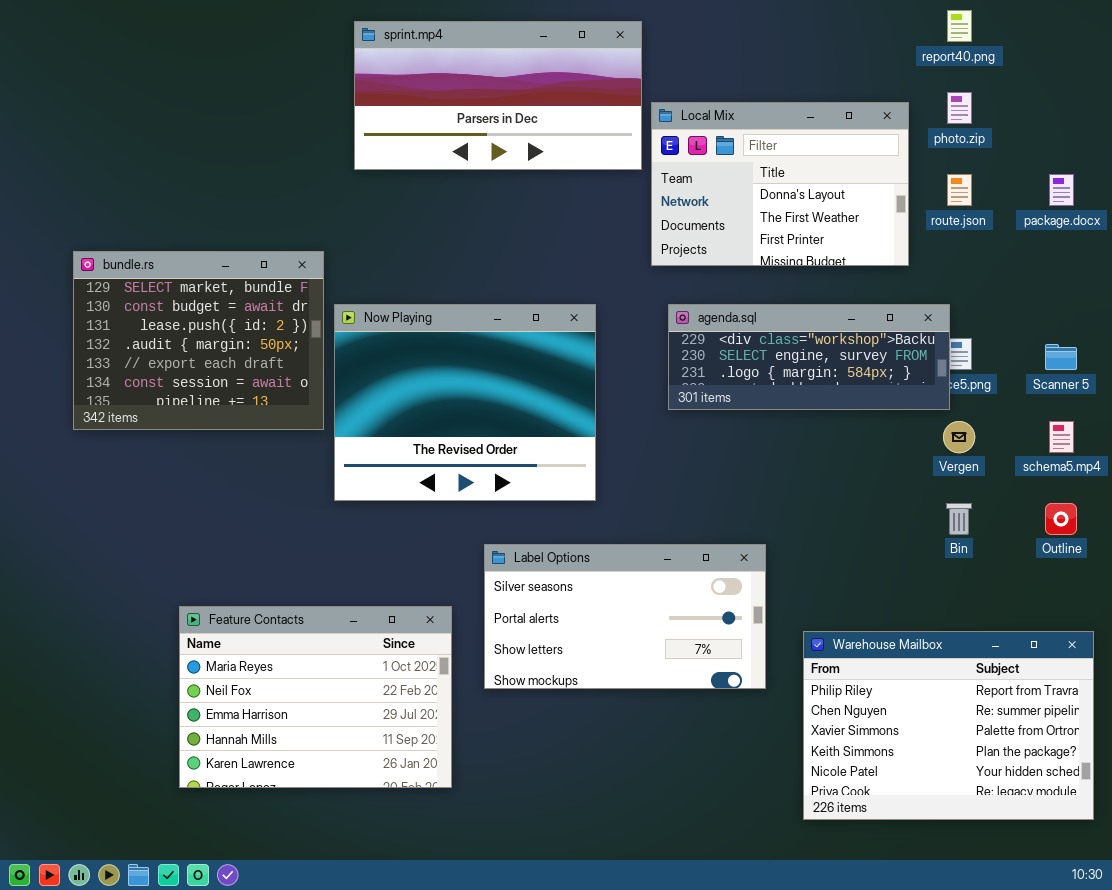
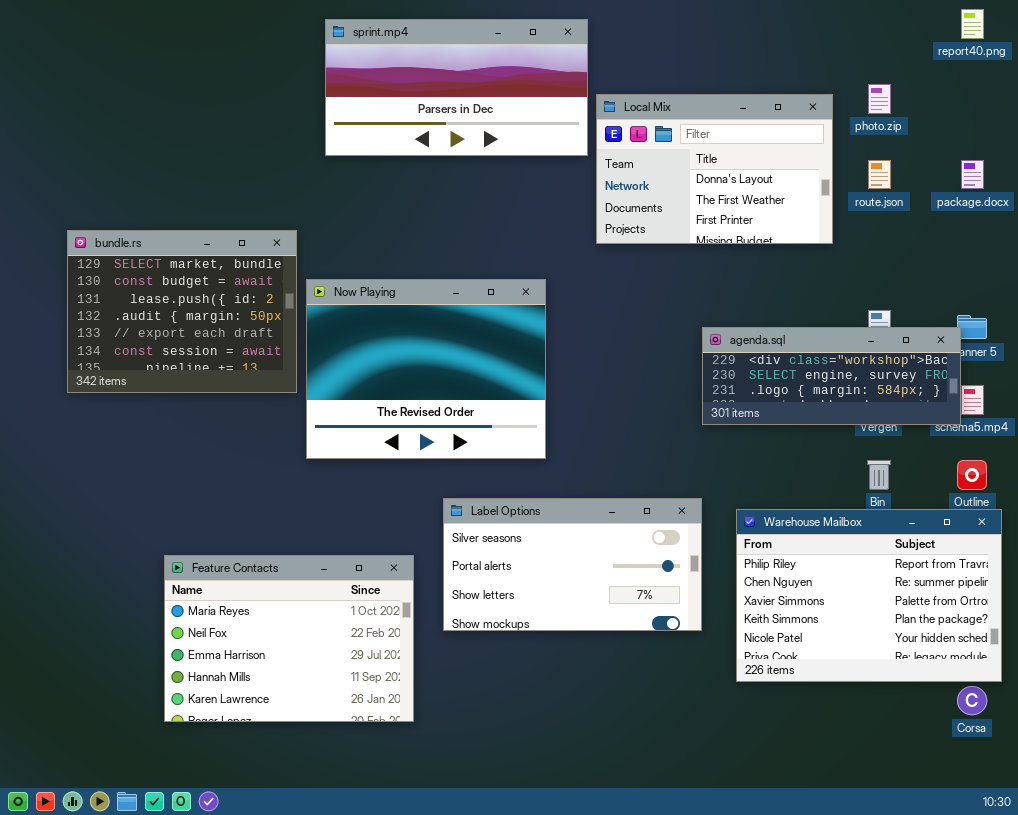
report40.png: [947,10,972,42] -> [961,9,984,39], moved
agenda.sql: [668,304,950,410] -> [702,327,961,425], moved
Warehouse Mailbox: [803,631,1094,820] -> [736,509,1002,682], moved

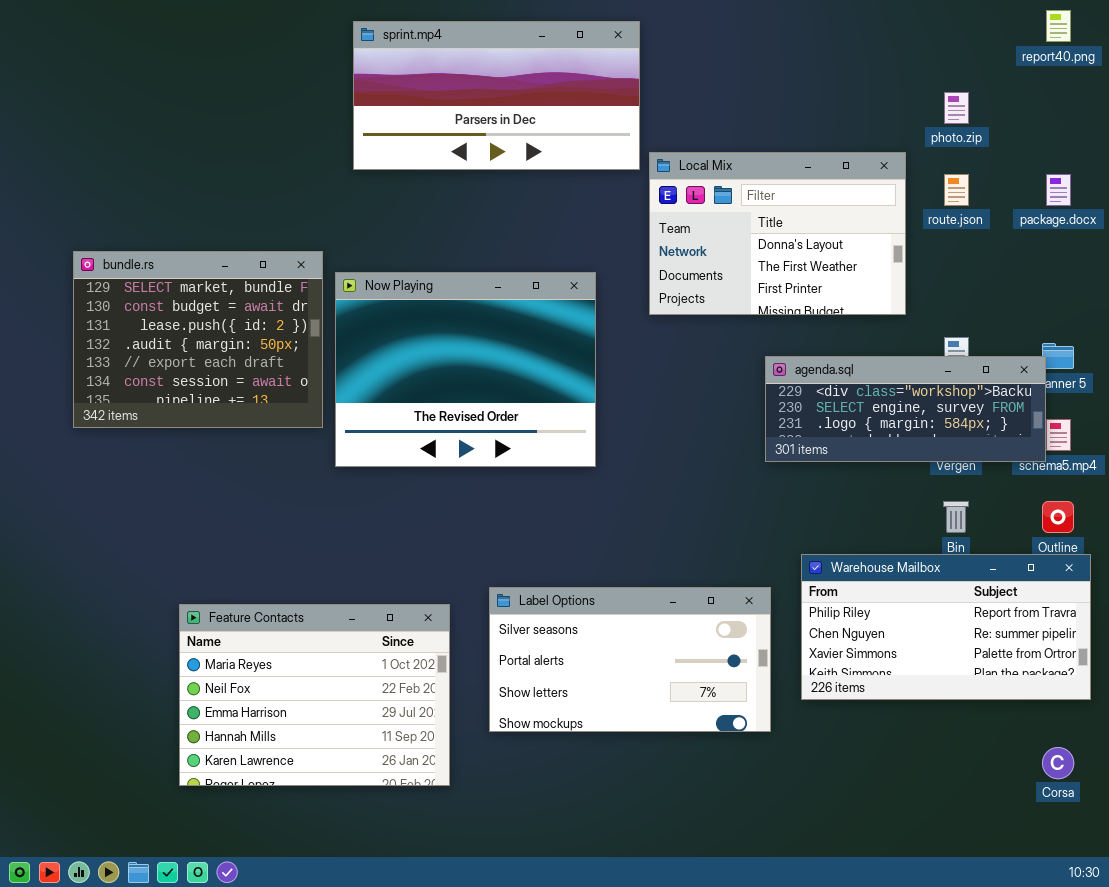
Local Mix: [596,94,833,244] -> [649,152,906,315], moved
Now Playing: [306,279,546,459] -> [335,272,596,467], moved
Label Options: [443,498,702,631] -> [489,587,771,732], moved
Warehouse Mailbox: [736,509,1002,682] -> [801,554,1091,700], resized

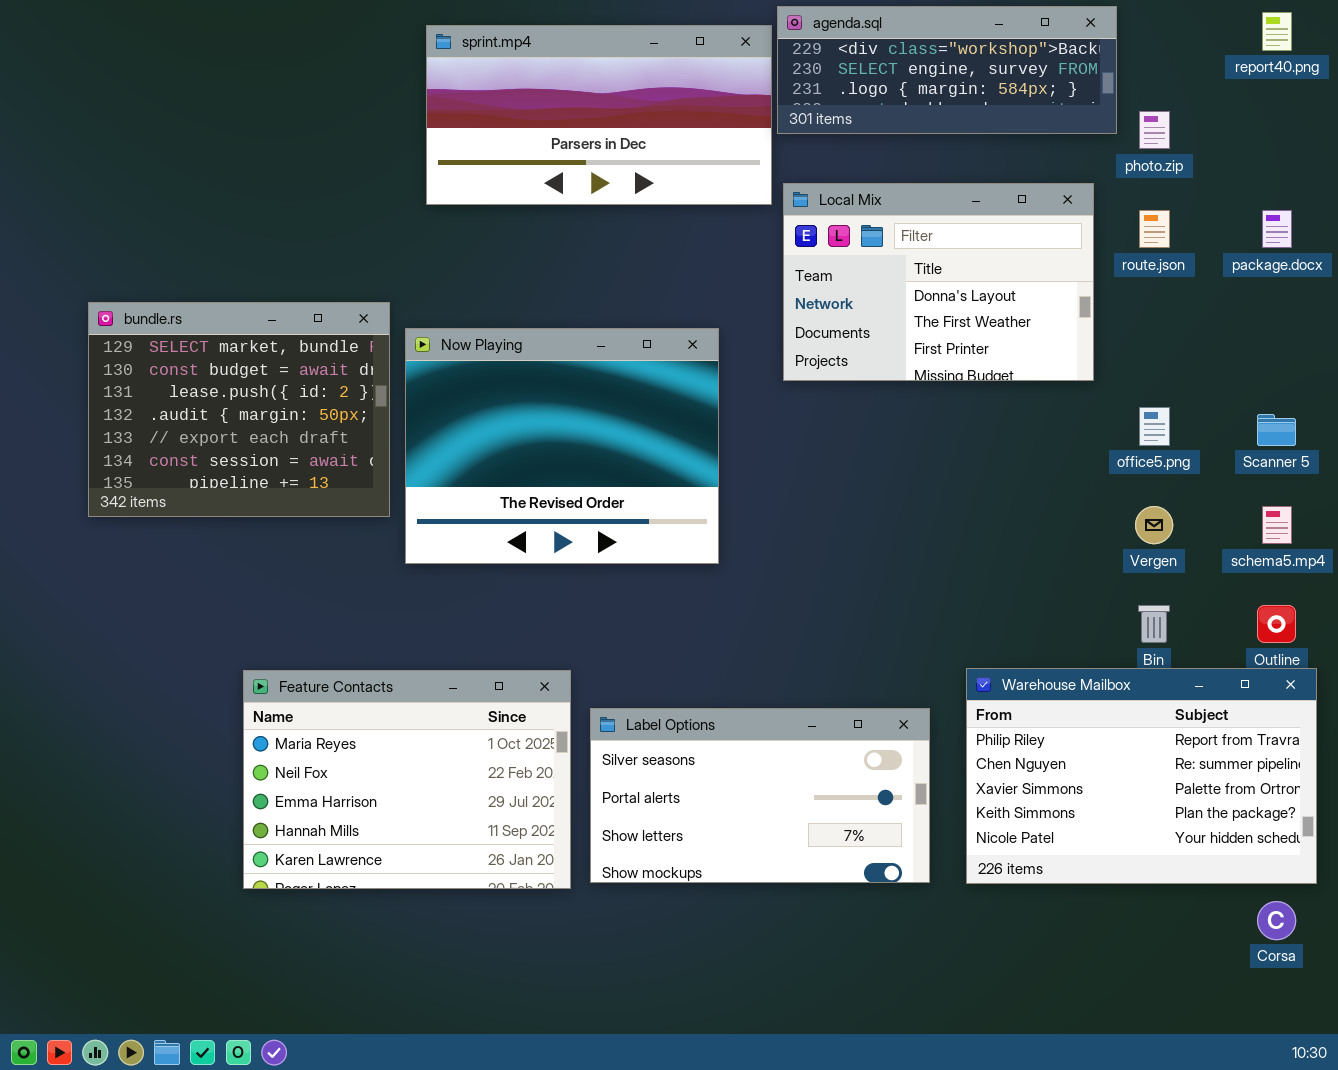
agenda.sql: [765,356,1046,462] -> [777,6,1117,134], moved
Warehouse Mailbox: [801,554,1091,700] -> [966,668,1317,884], resized
Feature Contacts: [179,604,450,786] -> [243,670,571,889], moved

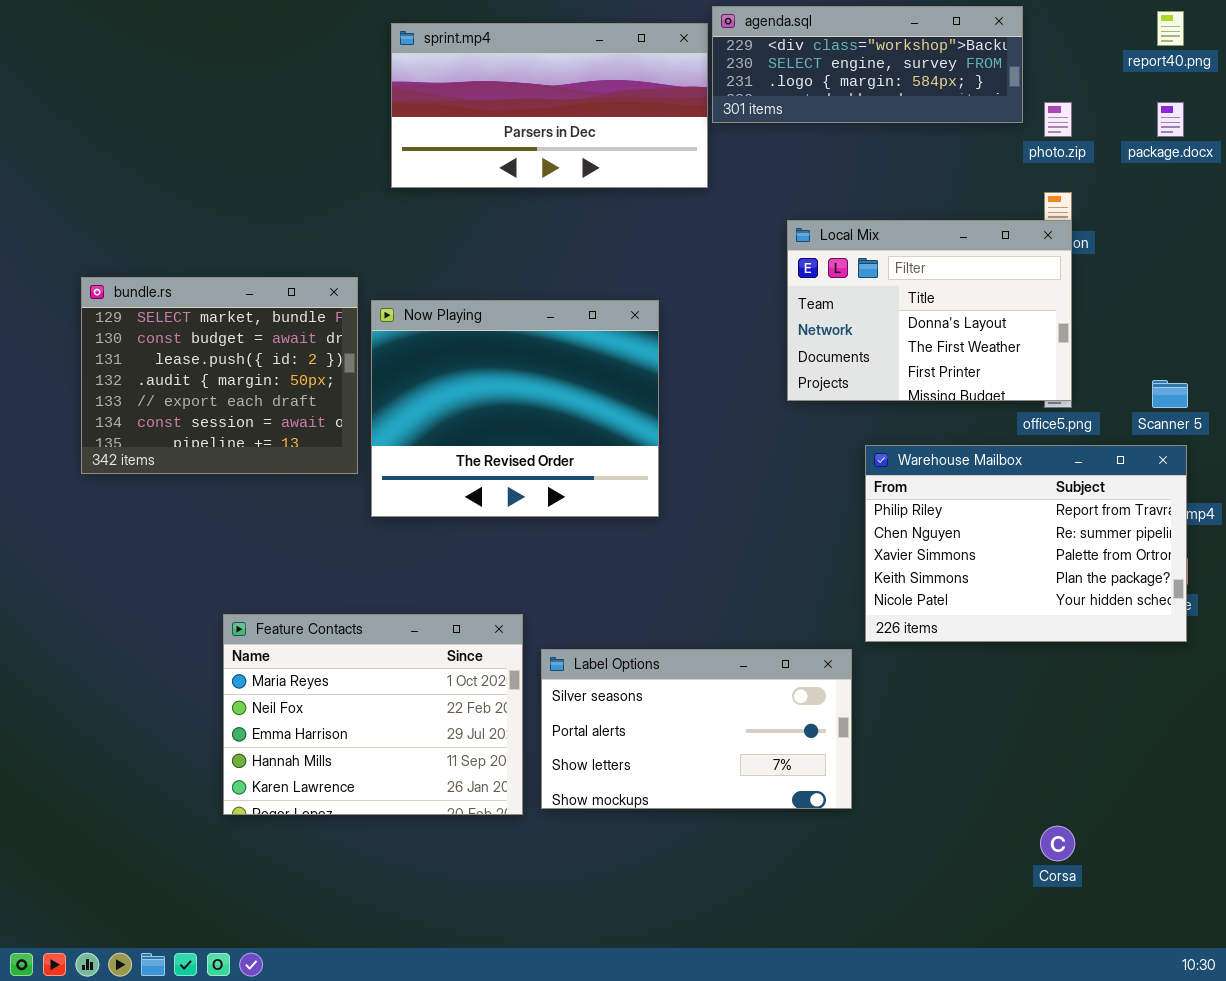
Local Mix: [783,183,1094,381] -> [787,220,1072,401], moved
package.docx: [1262,210,1292,248] -> [1157,102,1184,137], moved
Warehouse Mailbox: [966,668,1317,884] -> [865,445,1187,642], moved
Corsa: [1257,901,1296,940] -> [1040,826,1075,861], moved

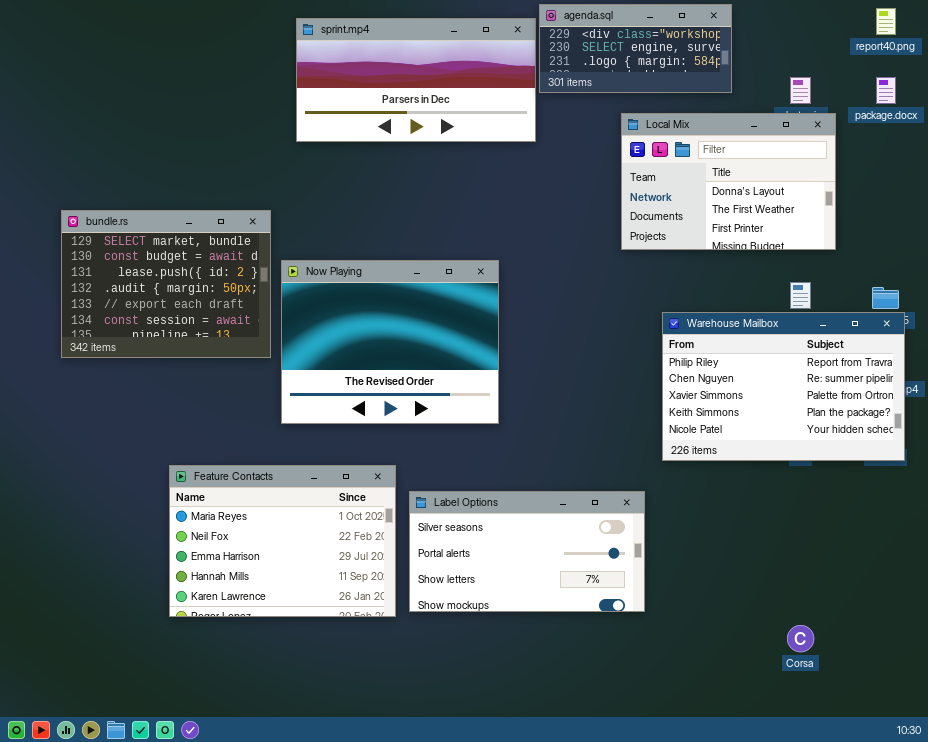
agenda.sql: [712,6,1023,123] -> [539,4,732,93], resized
Local Mix: [787,220,1072,401] -> [621,113,836,250], moved
Now Playing: [371,300,659,517] -> [281,260,499,424], moved
Warehouse Mailbox: [865,445,1187,642] -> [662,312,905,461], moved

